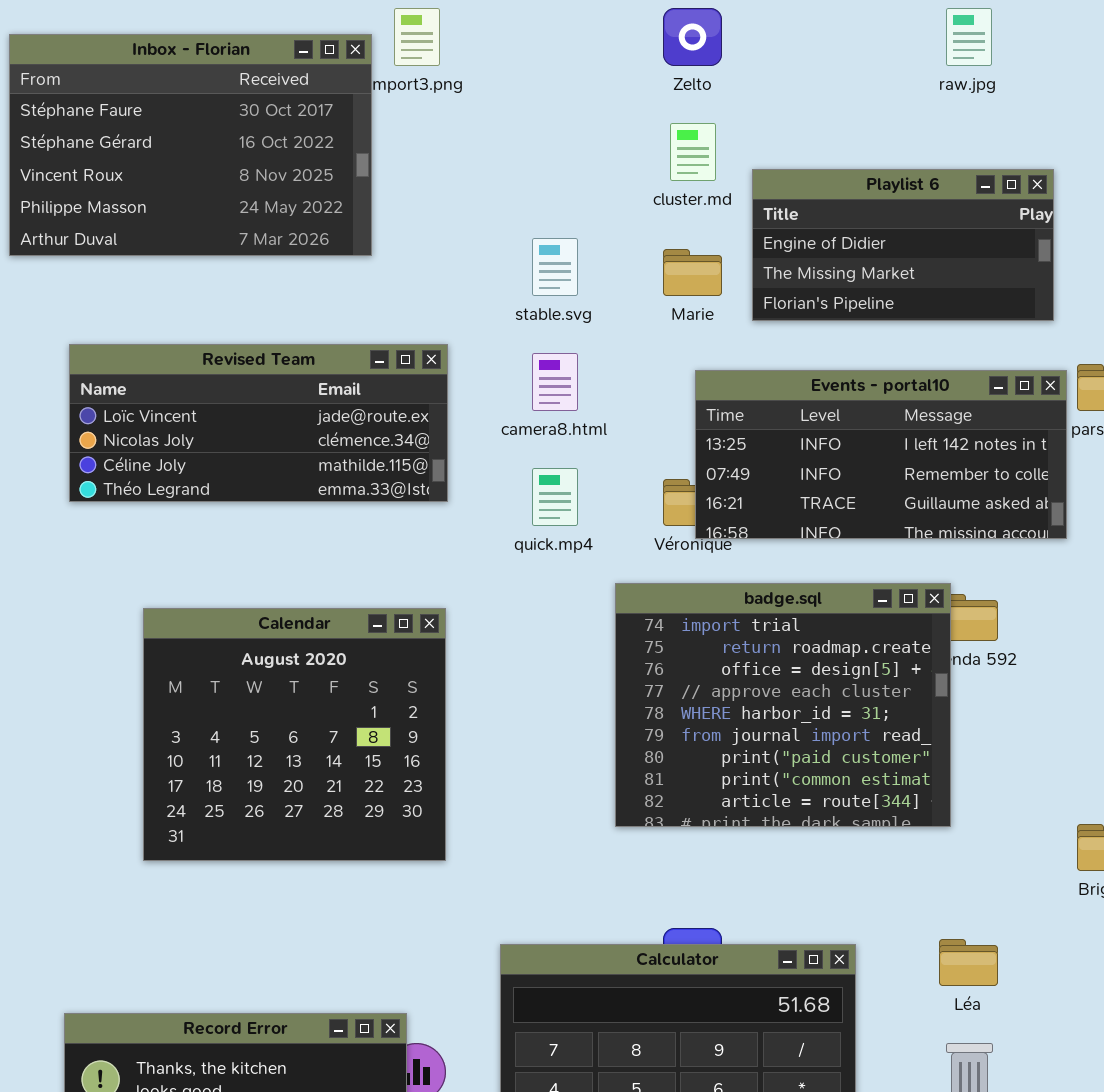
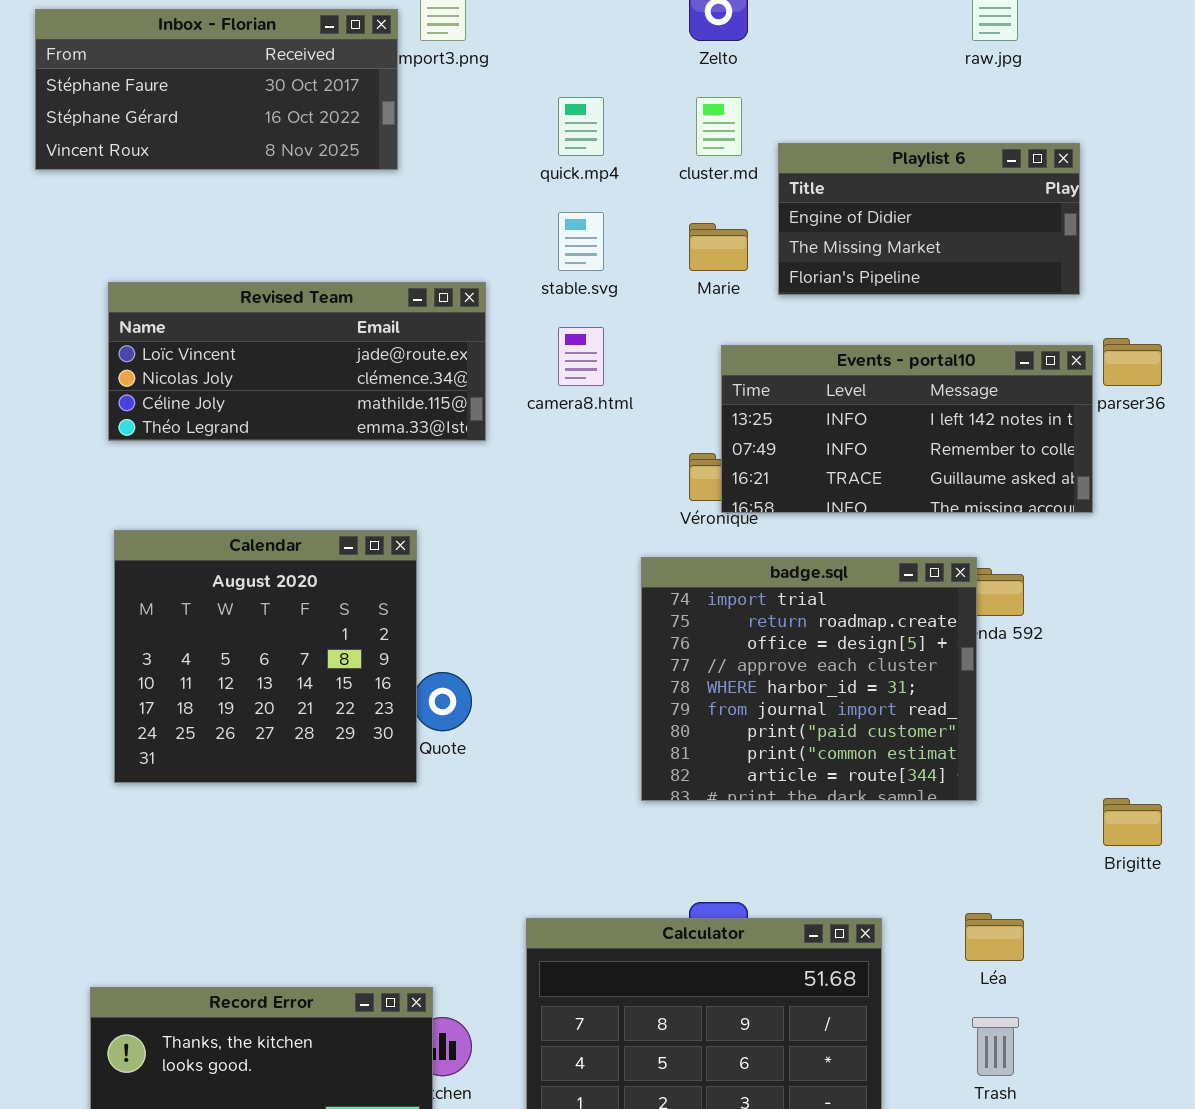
Inbox - Florian: [9,34,372,256] -> [35,9,398,170], resized
Revised Team: [69,344,448,502] -> [108,282,486,441], moved
quick.mp4: [532,468,578,526] -> [558,97,604,156], moved
Calendar: [143,608,446,861] -> [114,530,417,783], moved

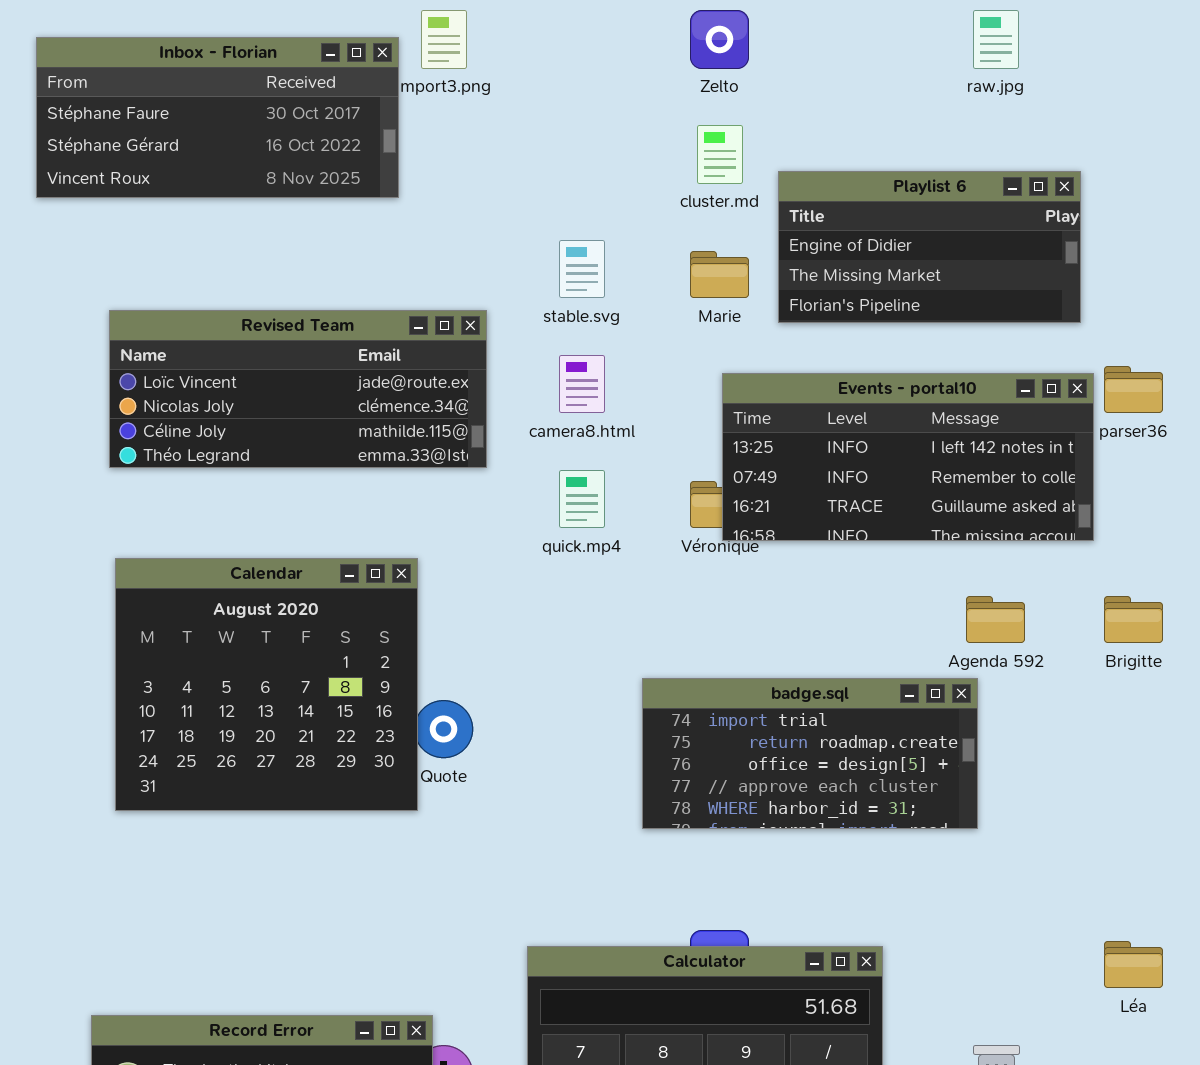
quick.mp4: [558,97,604,156] -> [559,470,605,528], moved
badge.sql: [641,557,977,801] -> [642,678,978,829], resized
Brigitte: [1103,798,1162,846] -> [1104,596,1163,643], moved
Léa: [965,913,1024,961] -> [1104,941,1163,988], moved

